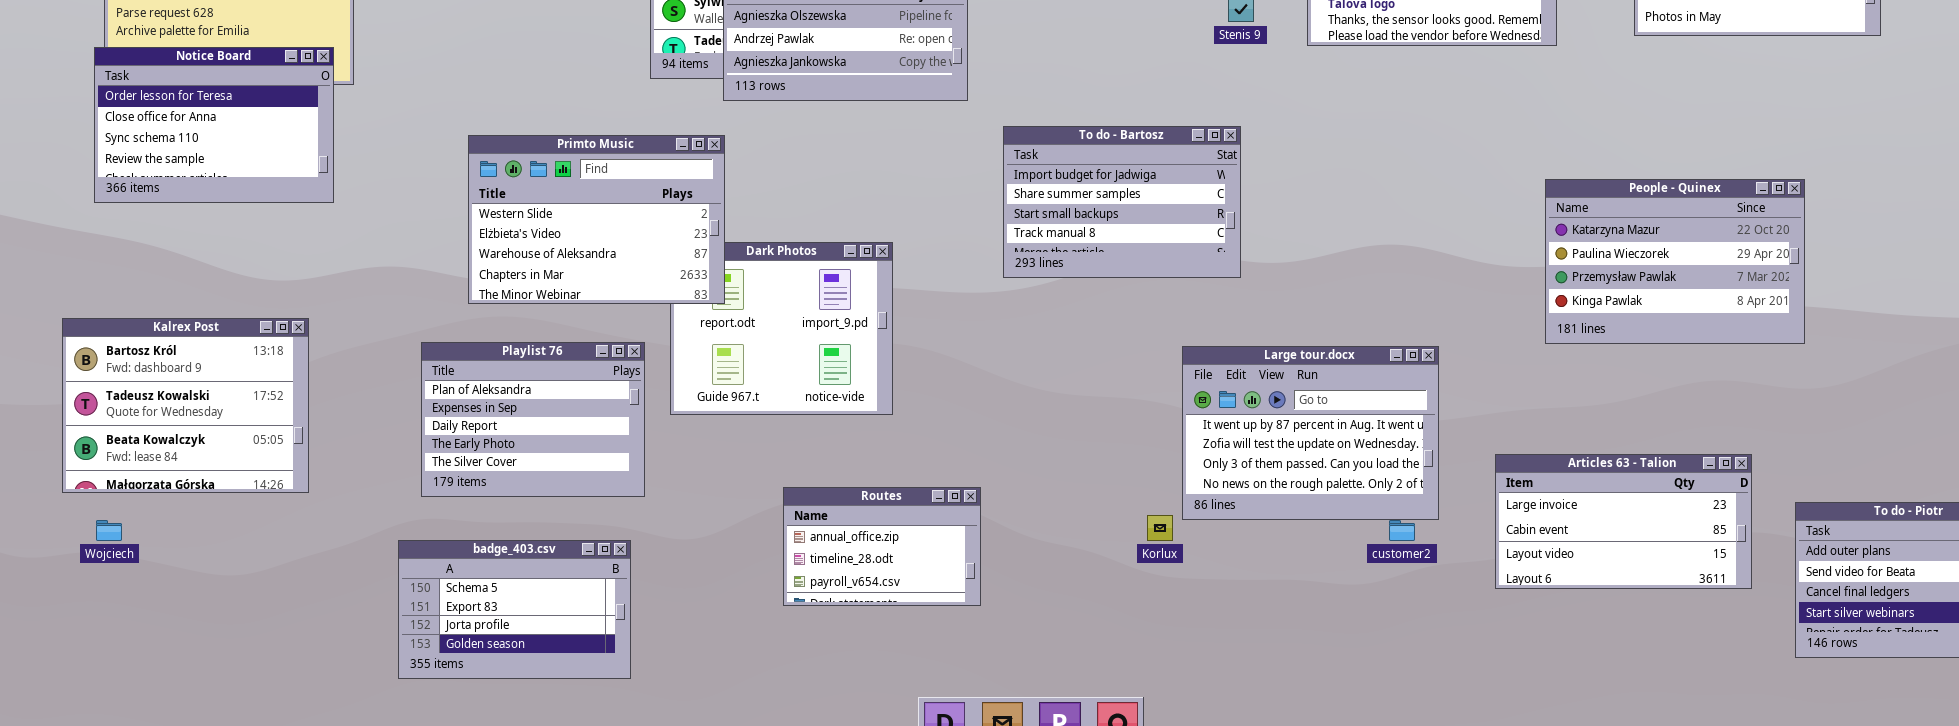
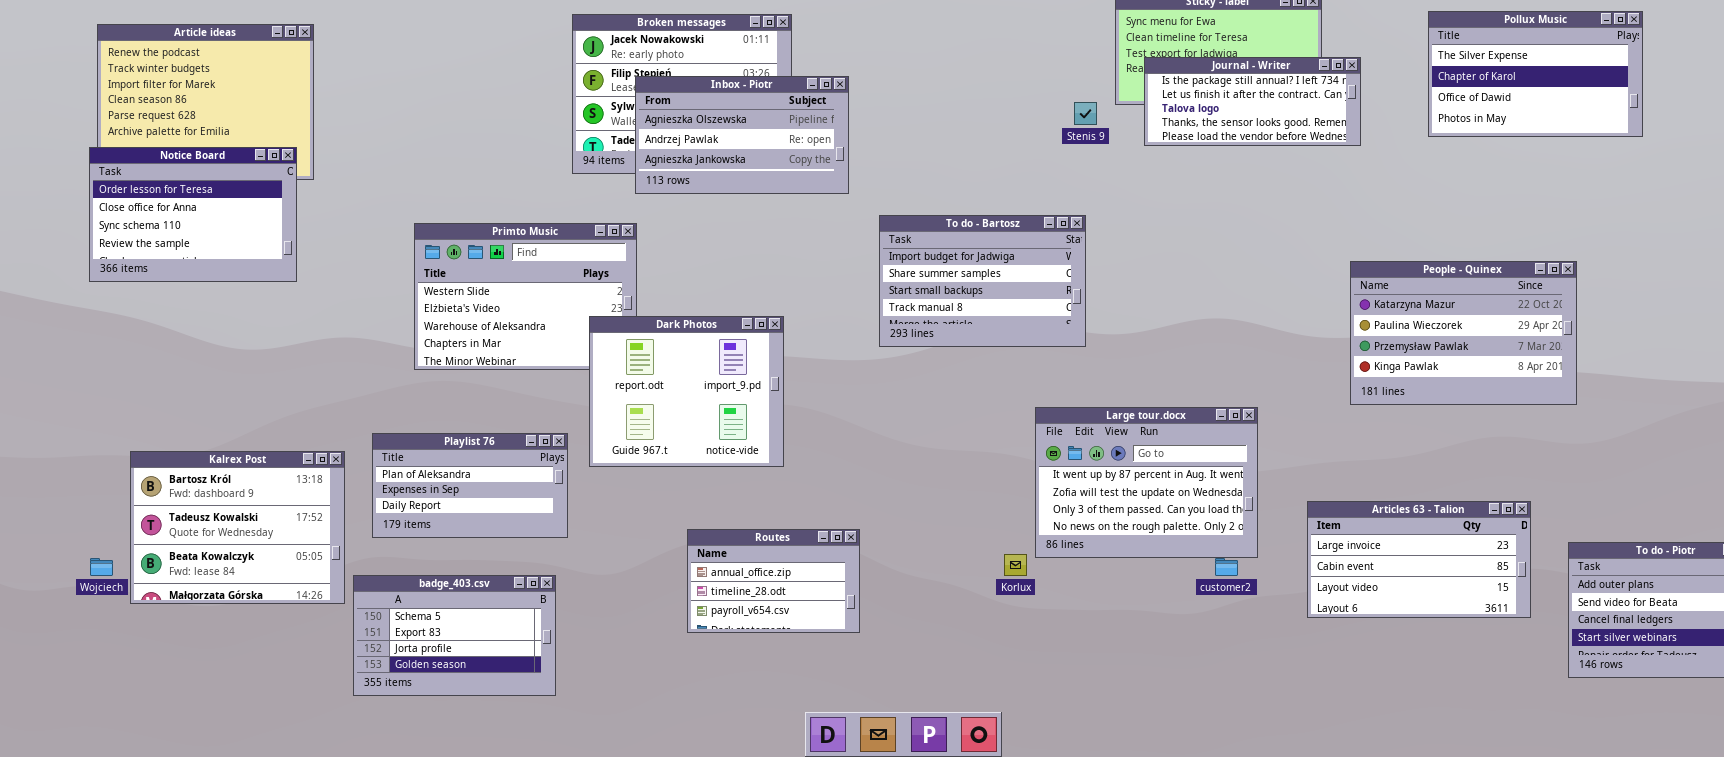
Dark Photos: [670,242,893,415] -> [589,316,784,467], raised
Kalrex Post: [62,318,309,493] -> [130,451,345,604], moved
Playlist 76: [421,342,645,497] -> [372,433,568,538], resized

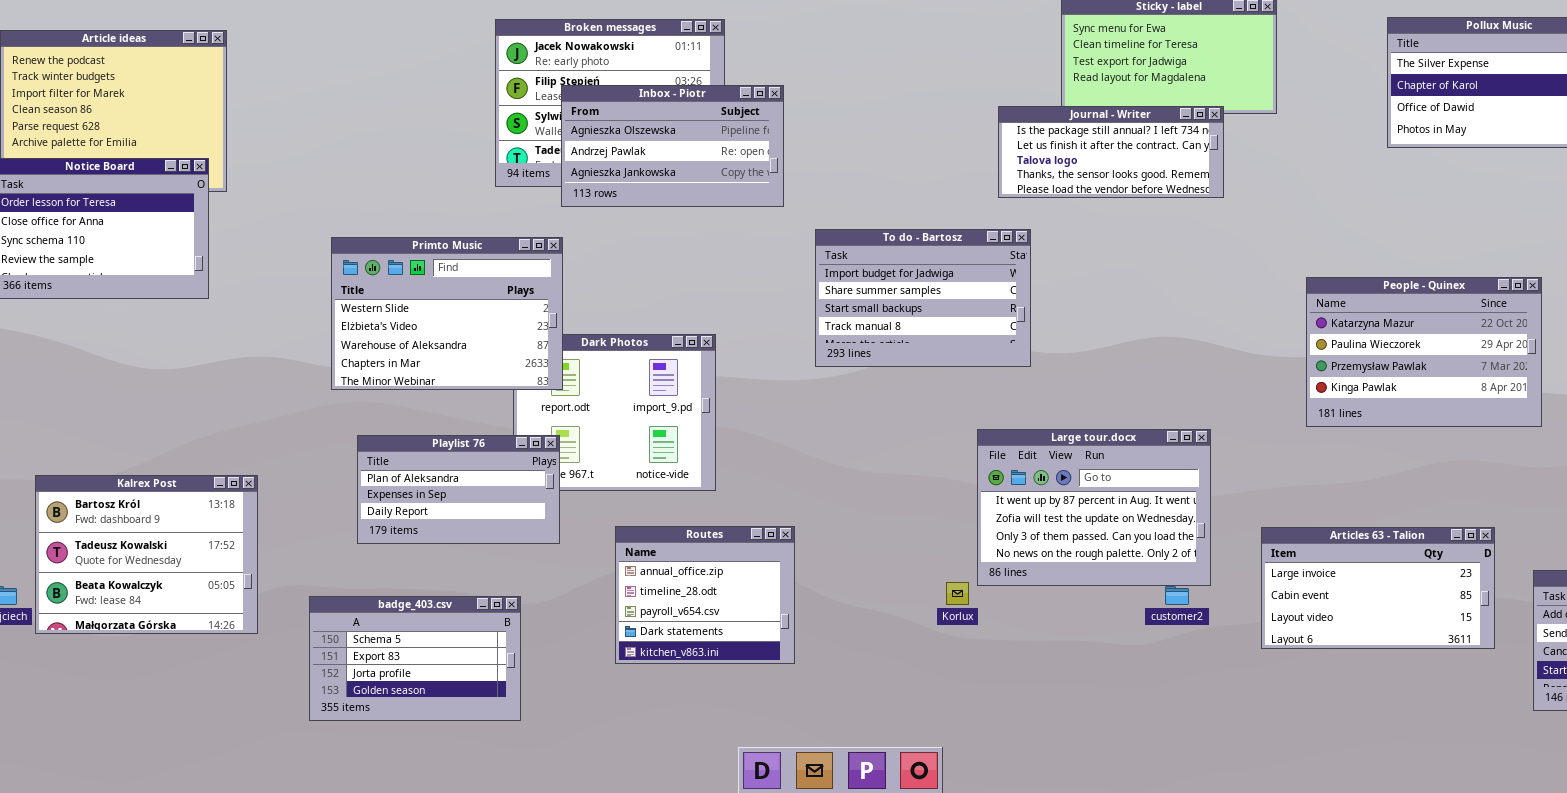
Journal - Writer: [1144,57,1361,146] -> [998,106,1224,198], moved
Primto Music: [414,223,637,370] -> [331,237,563,390], raised
Playlist 76: [372,433,568,538] -> [357,435,560,544], moved
Routes: [687,529,860,633] -> [615,526,795,664], resized
badge_403.csv: [353,575,556,696] -> [309,596,521,721], moved

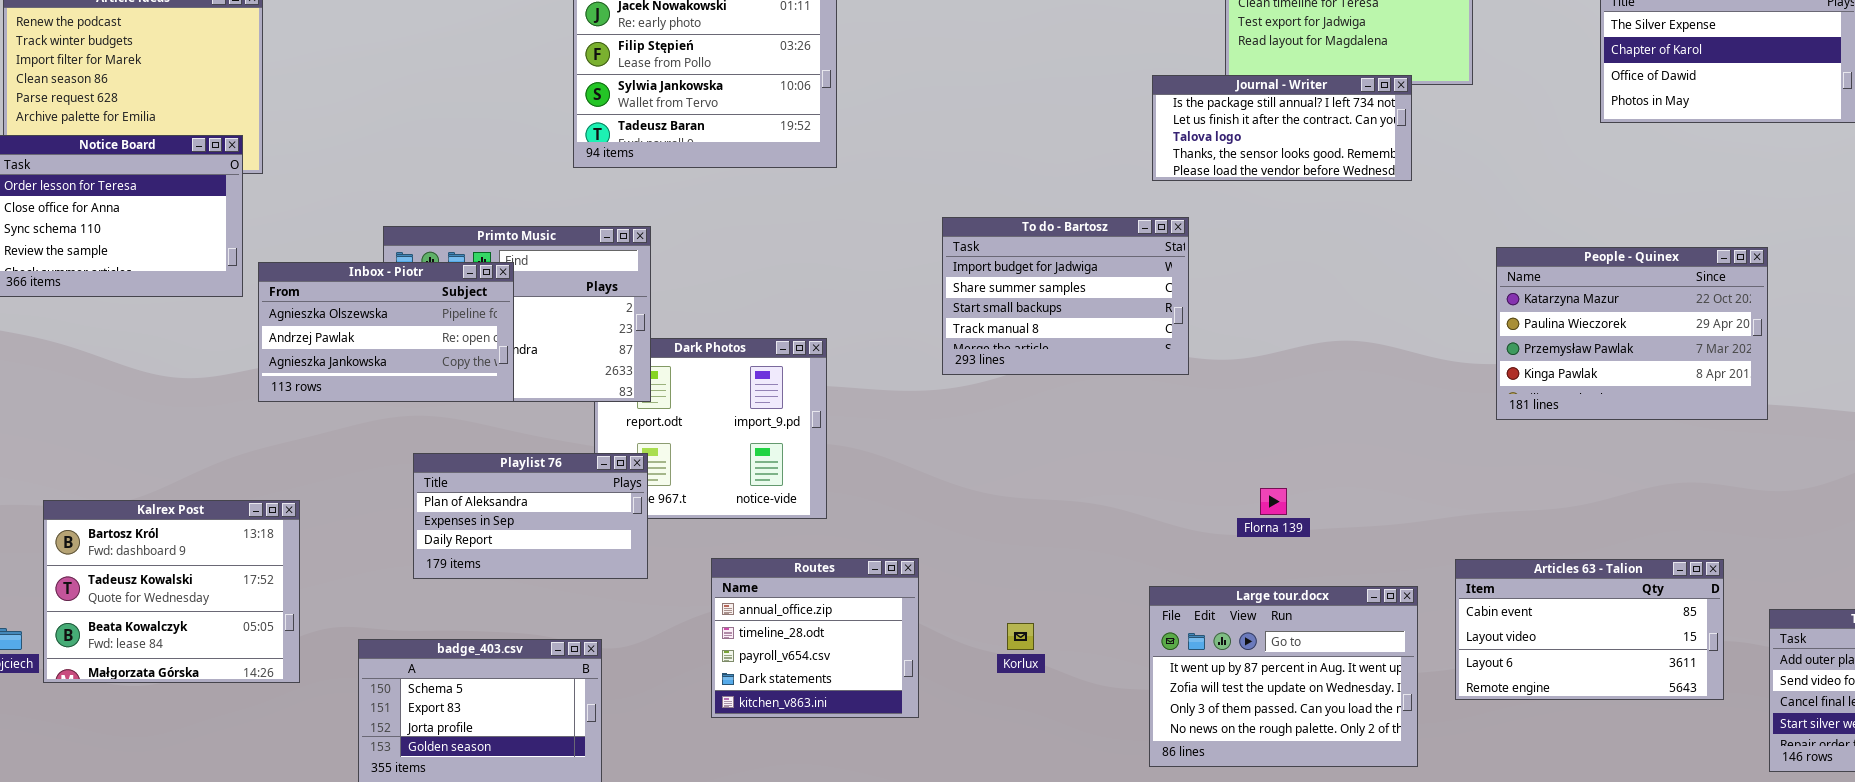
Inbox - Piotr: [561,85,784,207] -> [258,262,514,402], moved
People - Quinex: [1306,277,1542,427] -> [1496,247,1768,420], moved
Large tour.docx: [977,429,1211,586] -> [1149,586,1418,767], moved
Articles 63 - Talion: [1261,527,1495,649] -> [1455,559,1724,700], scrolled down 1 row
Korlux: [946,582,969,605] -> [1007,623,1034,650], moved

